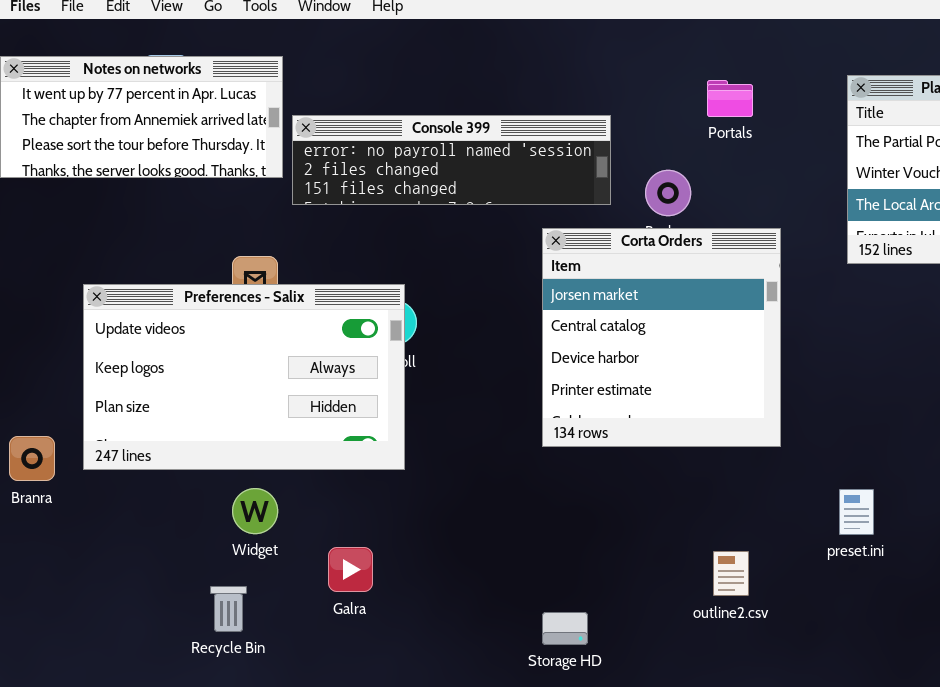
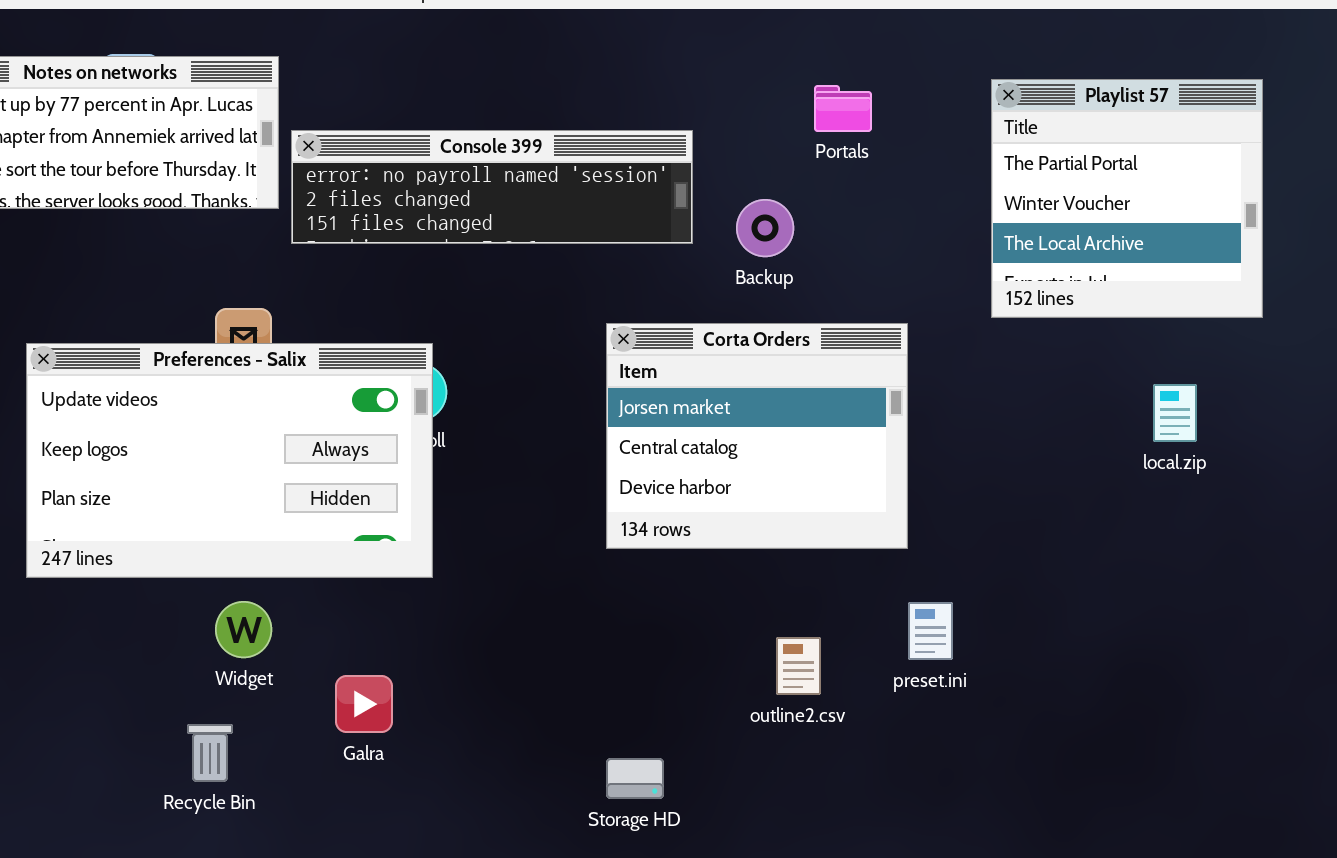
Corta Orders: [542,228,781,447] -> [606,323,908,549], resized
preset.ini: [839,489,874,535] -> [908,602,953,660], moved
outline2.csv: [713,551,749,596] -> [776,637,821,695], moved

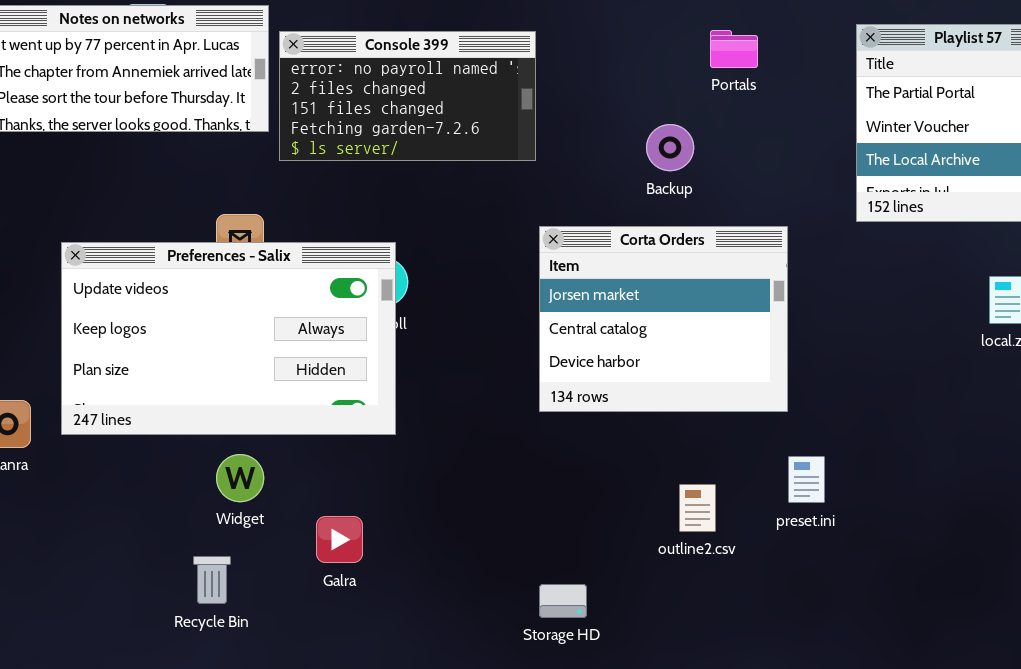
Console 399: [291,130,693,244] -> [279,31,536,161], resized

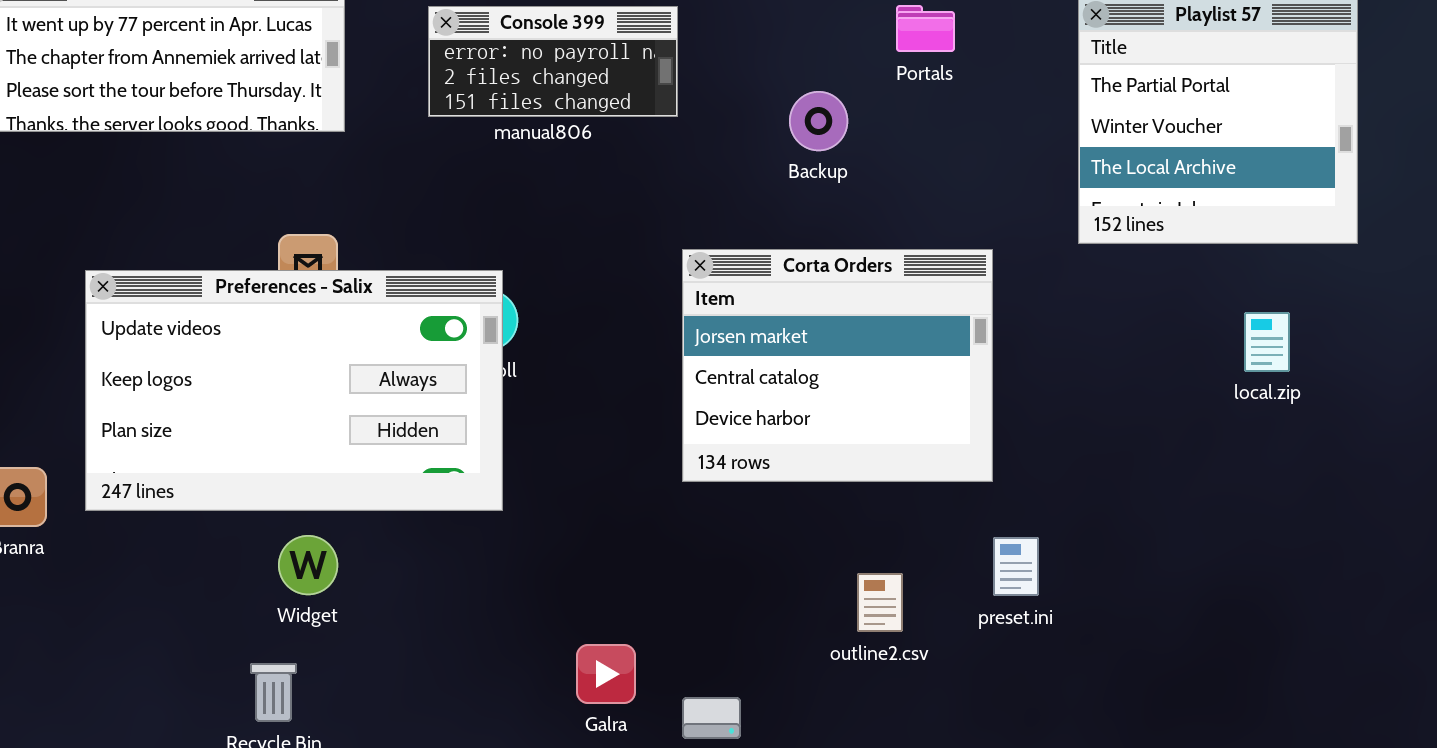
Console 399: [279,31,536,161] -> [428,6,678,117], resized
Backup: [646,124,694,171] -> [789,91,848,151], moved
Galra: [316,516,363,563] -> [576,644,636,704], moved

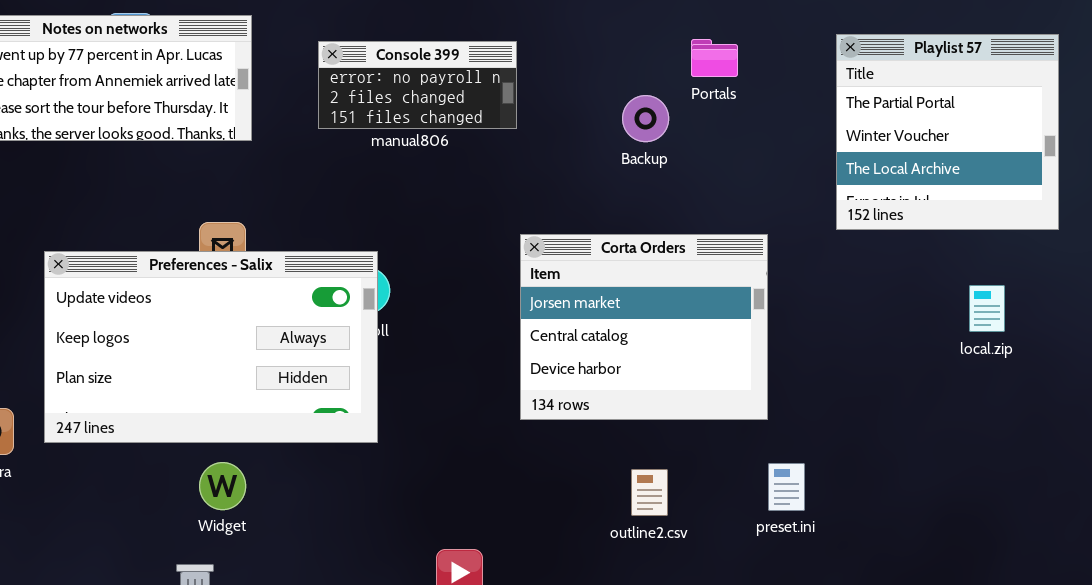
Backup: [789,91,848,151] -> [622,95,669,142], moved
outline2.csv: [857,573,903,632] -> [631,469,668,516], moved

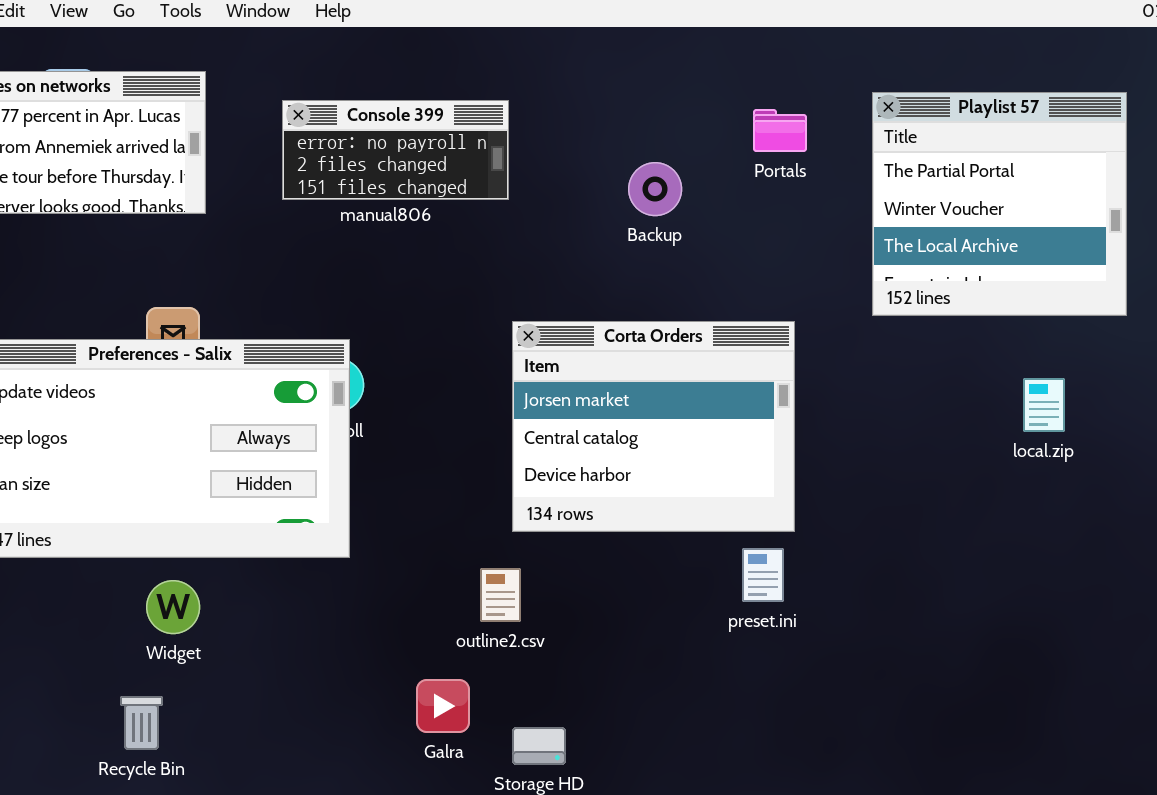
Portals: [691,39,738,77] -> [753,109,807,152], moved
preset.ini: [768,463,805,511] -> [742,548,784,602], moved
outline2.csv: [631,469,668,516] -> [480,568,521,622], moved

